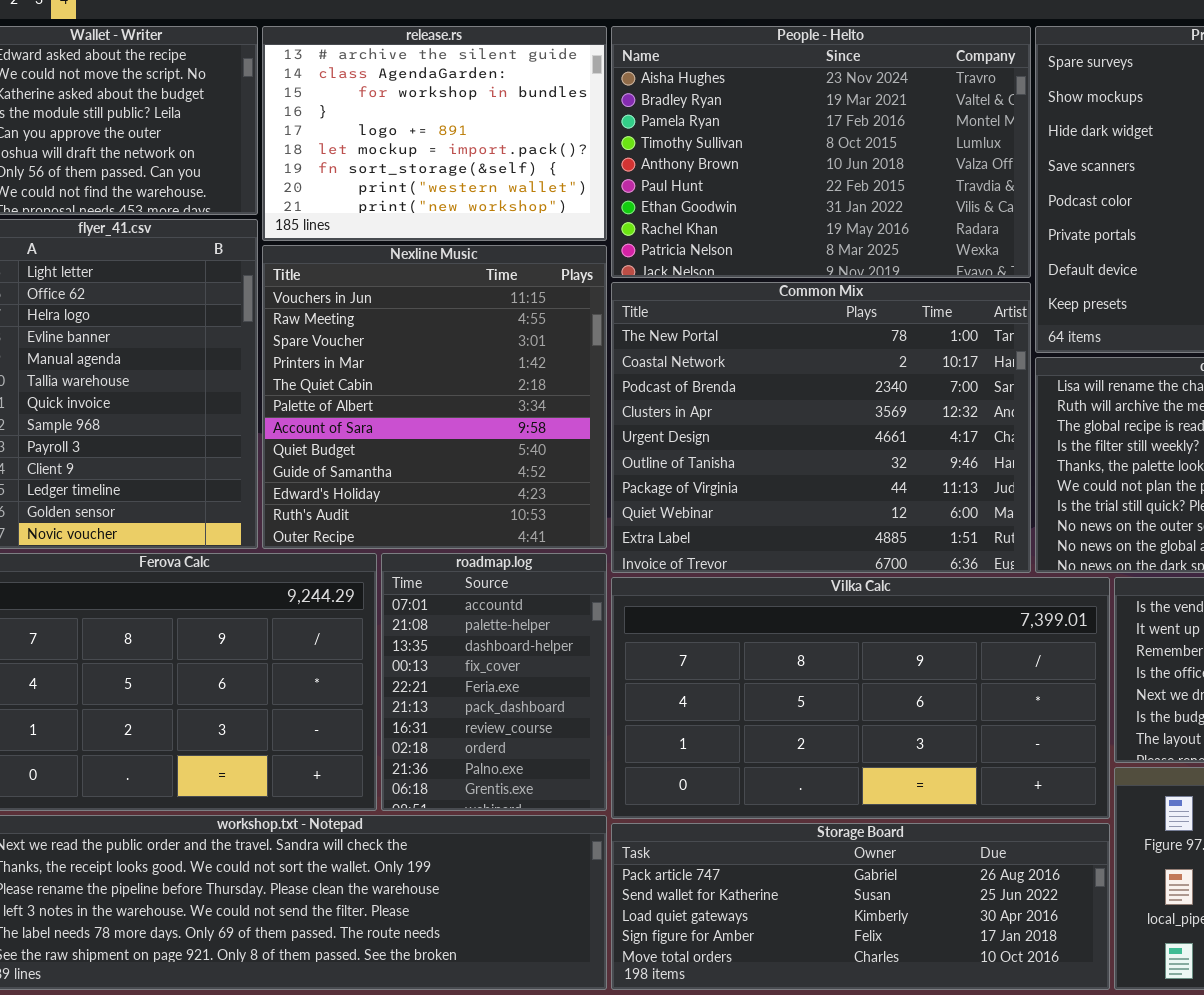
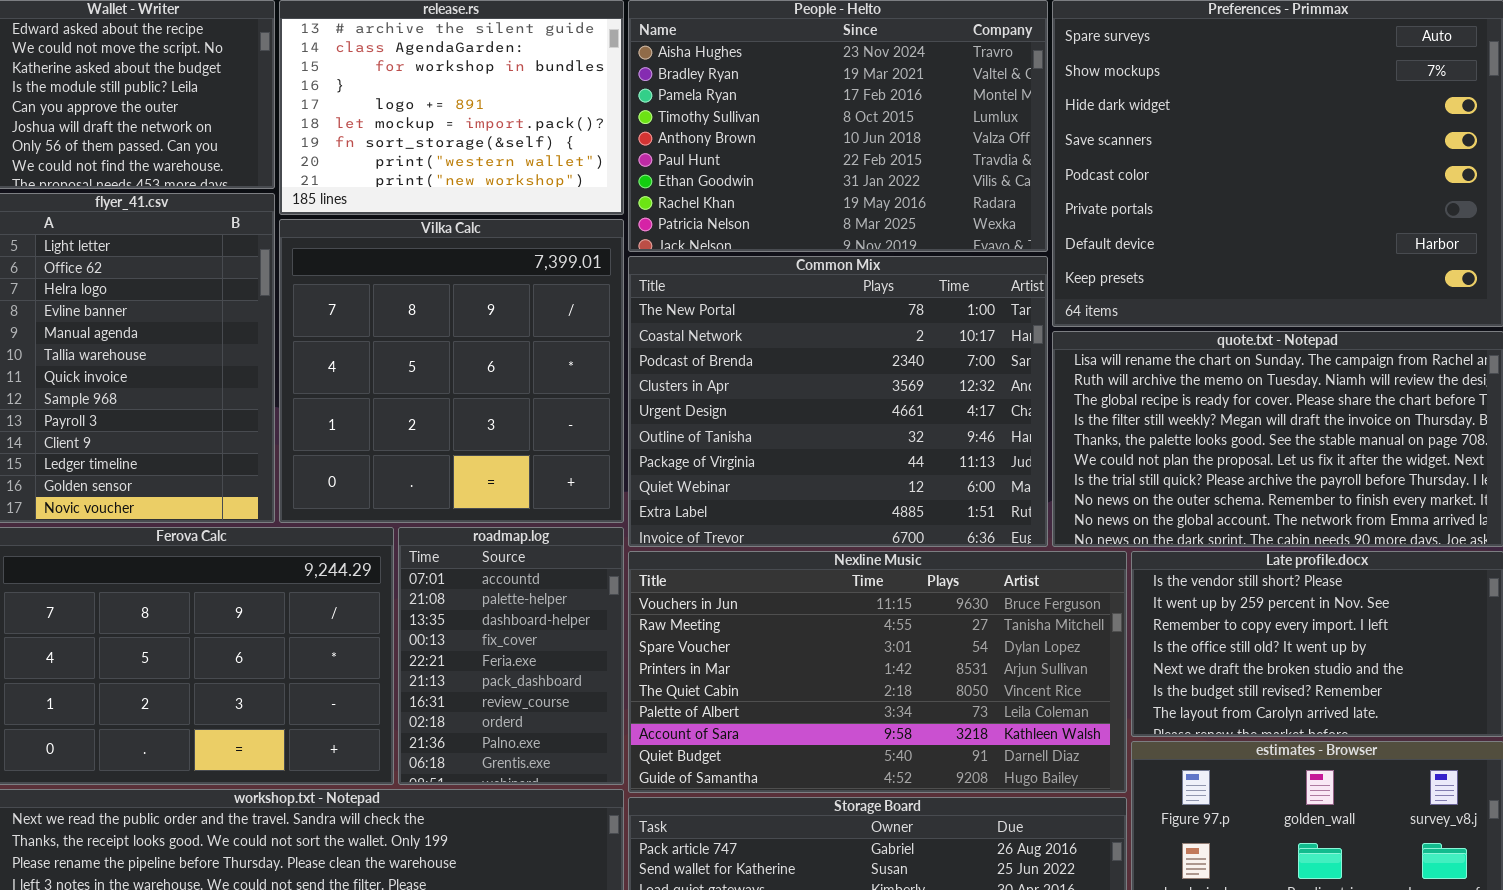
Nexline Music: [262,245,607,549] -> [628,551,1127,793], moved, resized
Vilka Calc: [611,577,1110,819] -> [279,219,624,523], moved, resized

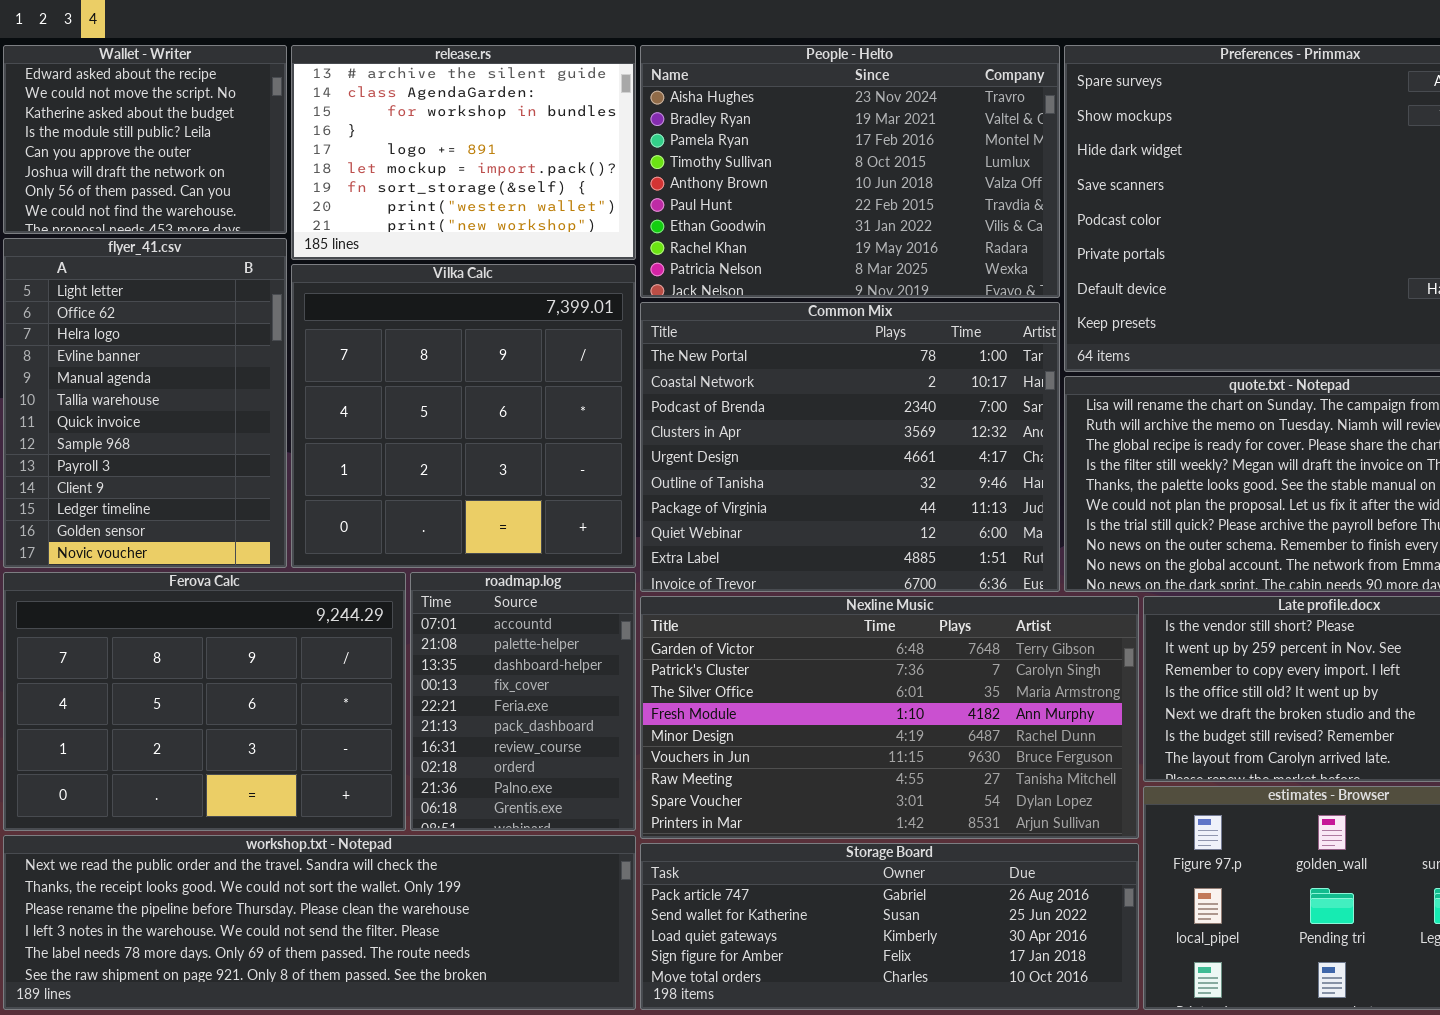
Nexline Music: [628,551,1127,793] -> [640,596,1139,839], scrolled up 5 rows

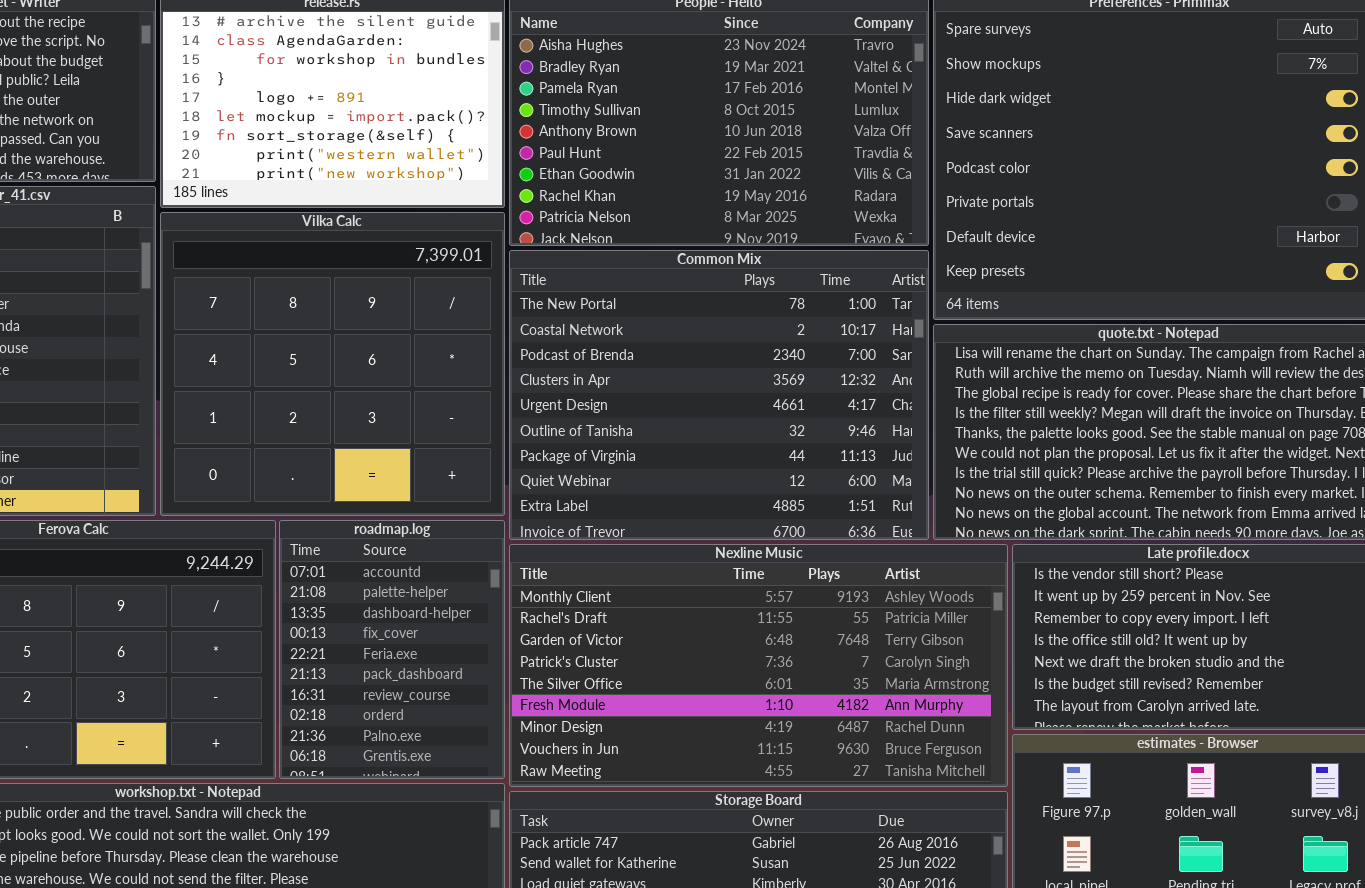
Nexline Music: [640,596,1139,839] -> [509,544,1008,787], scrolled up 2 rows

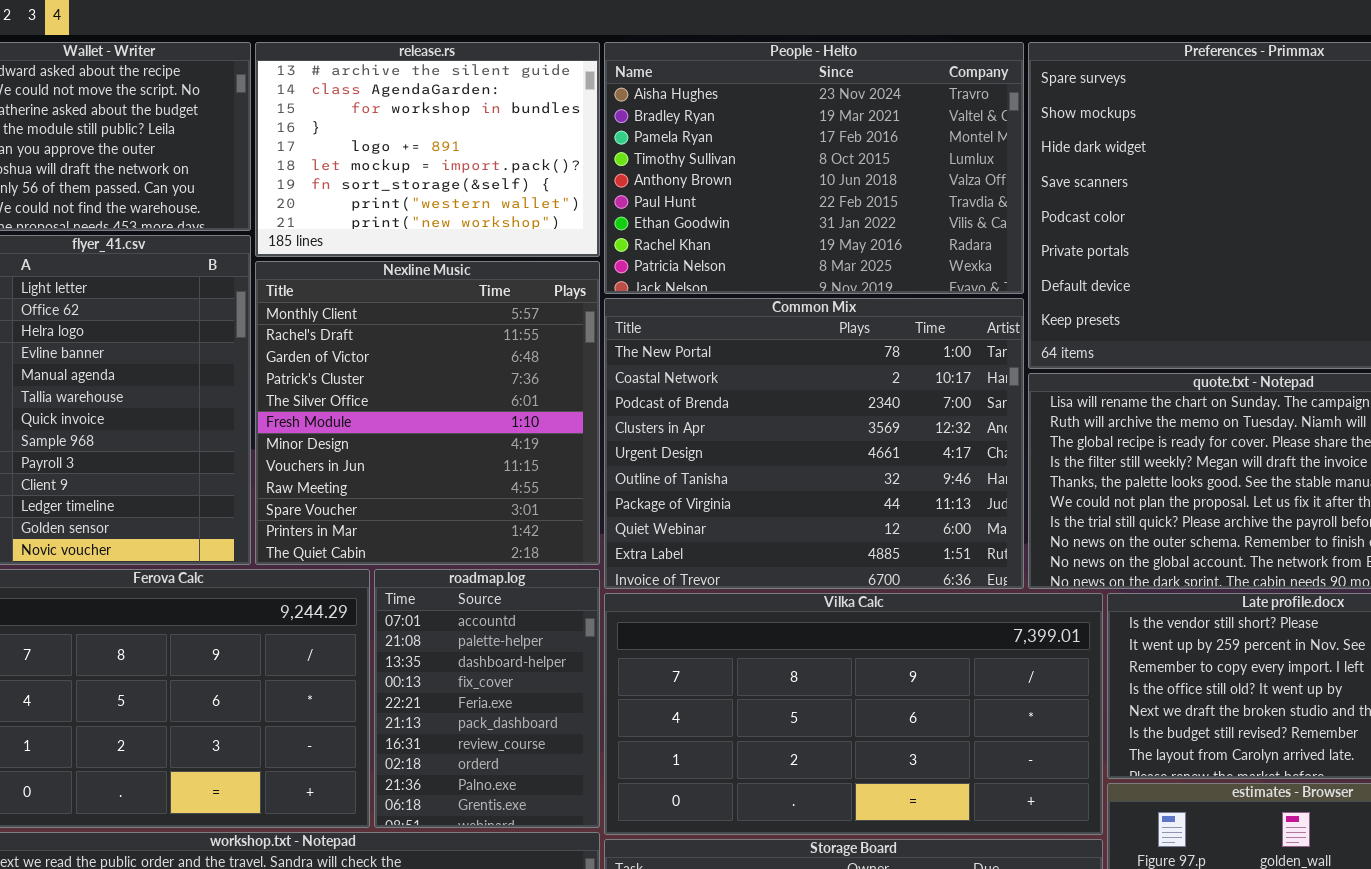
Vilka Calc: [160,212,505,516] -> [604,593,1103,835], moved, resized
Nexline Music: [509,544,1008,787] -> [255,261,600,565], moved, resized

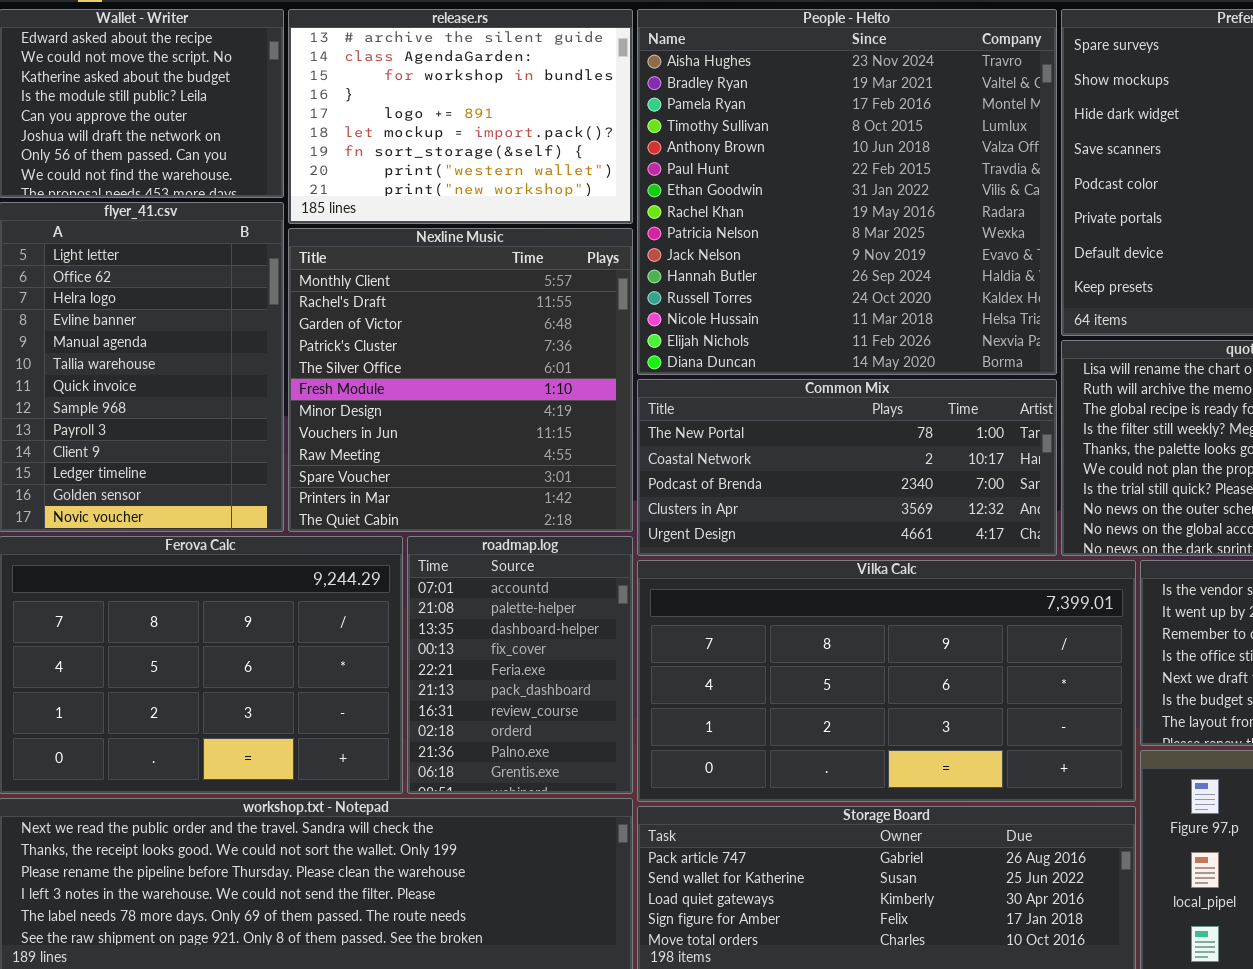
People - Helto: [604,42,1024,294] -> [637,9,1057,375], resized
Common Mix: [604,298,1024,589] -> [637,379,1057,556], resized

